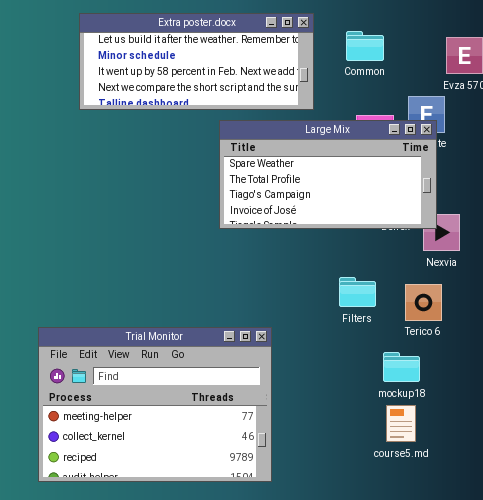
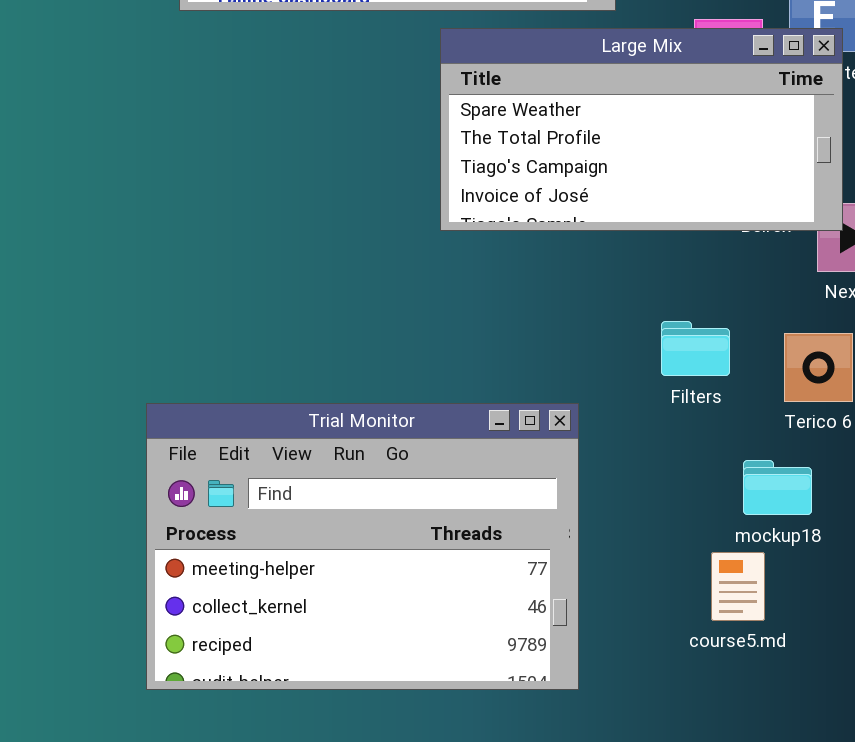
Trial Monitor: [38,327,272,482] -> [146,403,579,690], moved
course5.md: [386,405,416,442] -> [711,552,765,621], moved

